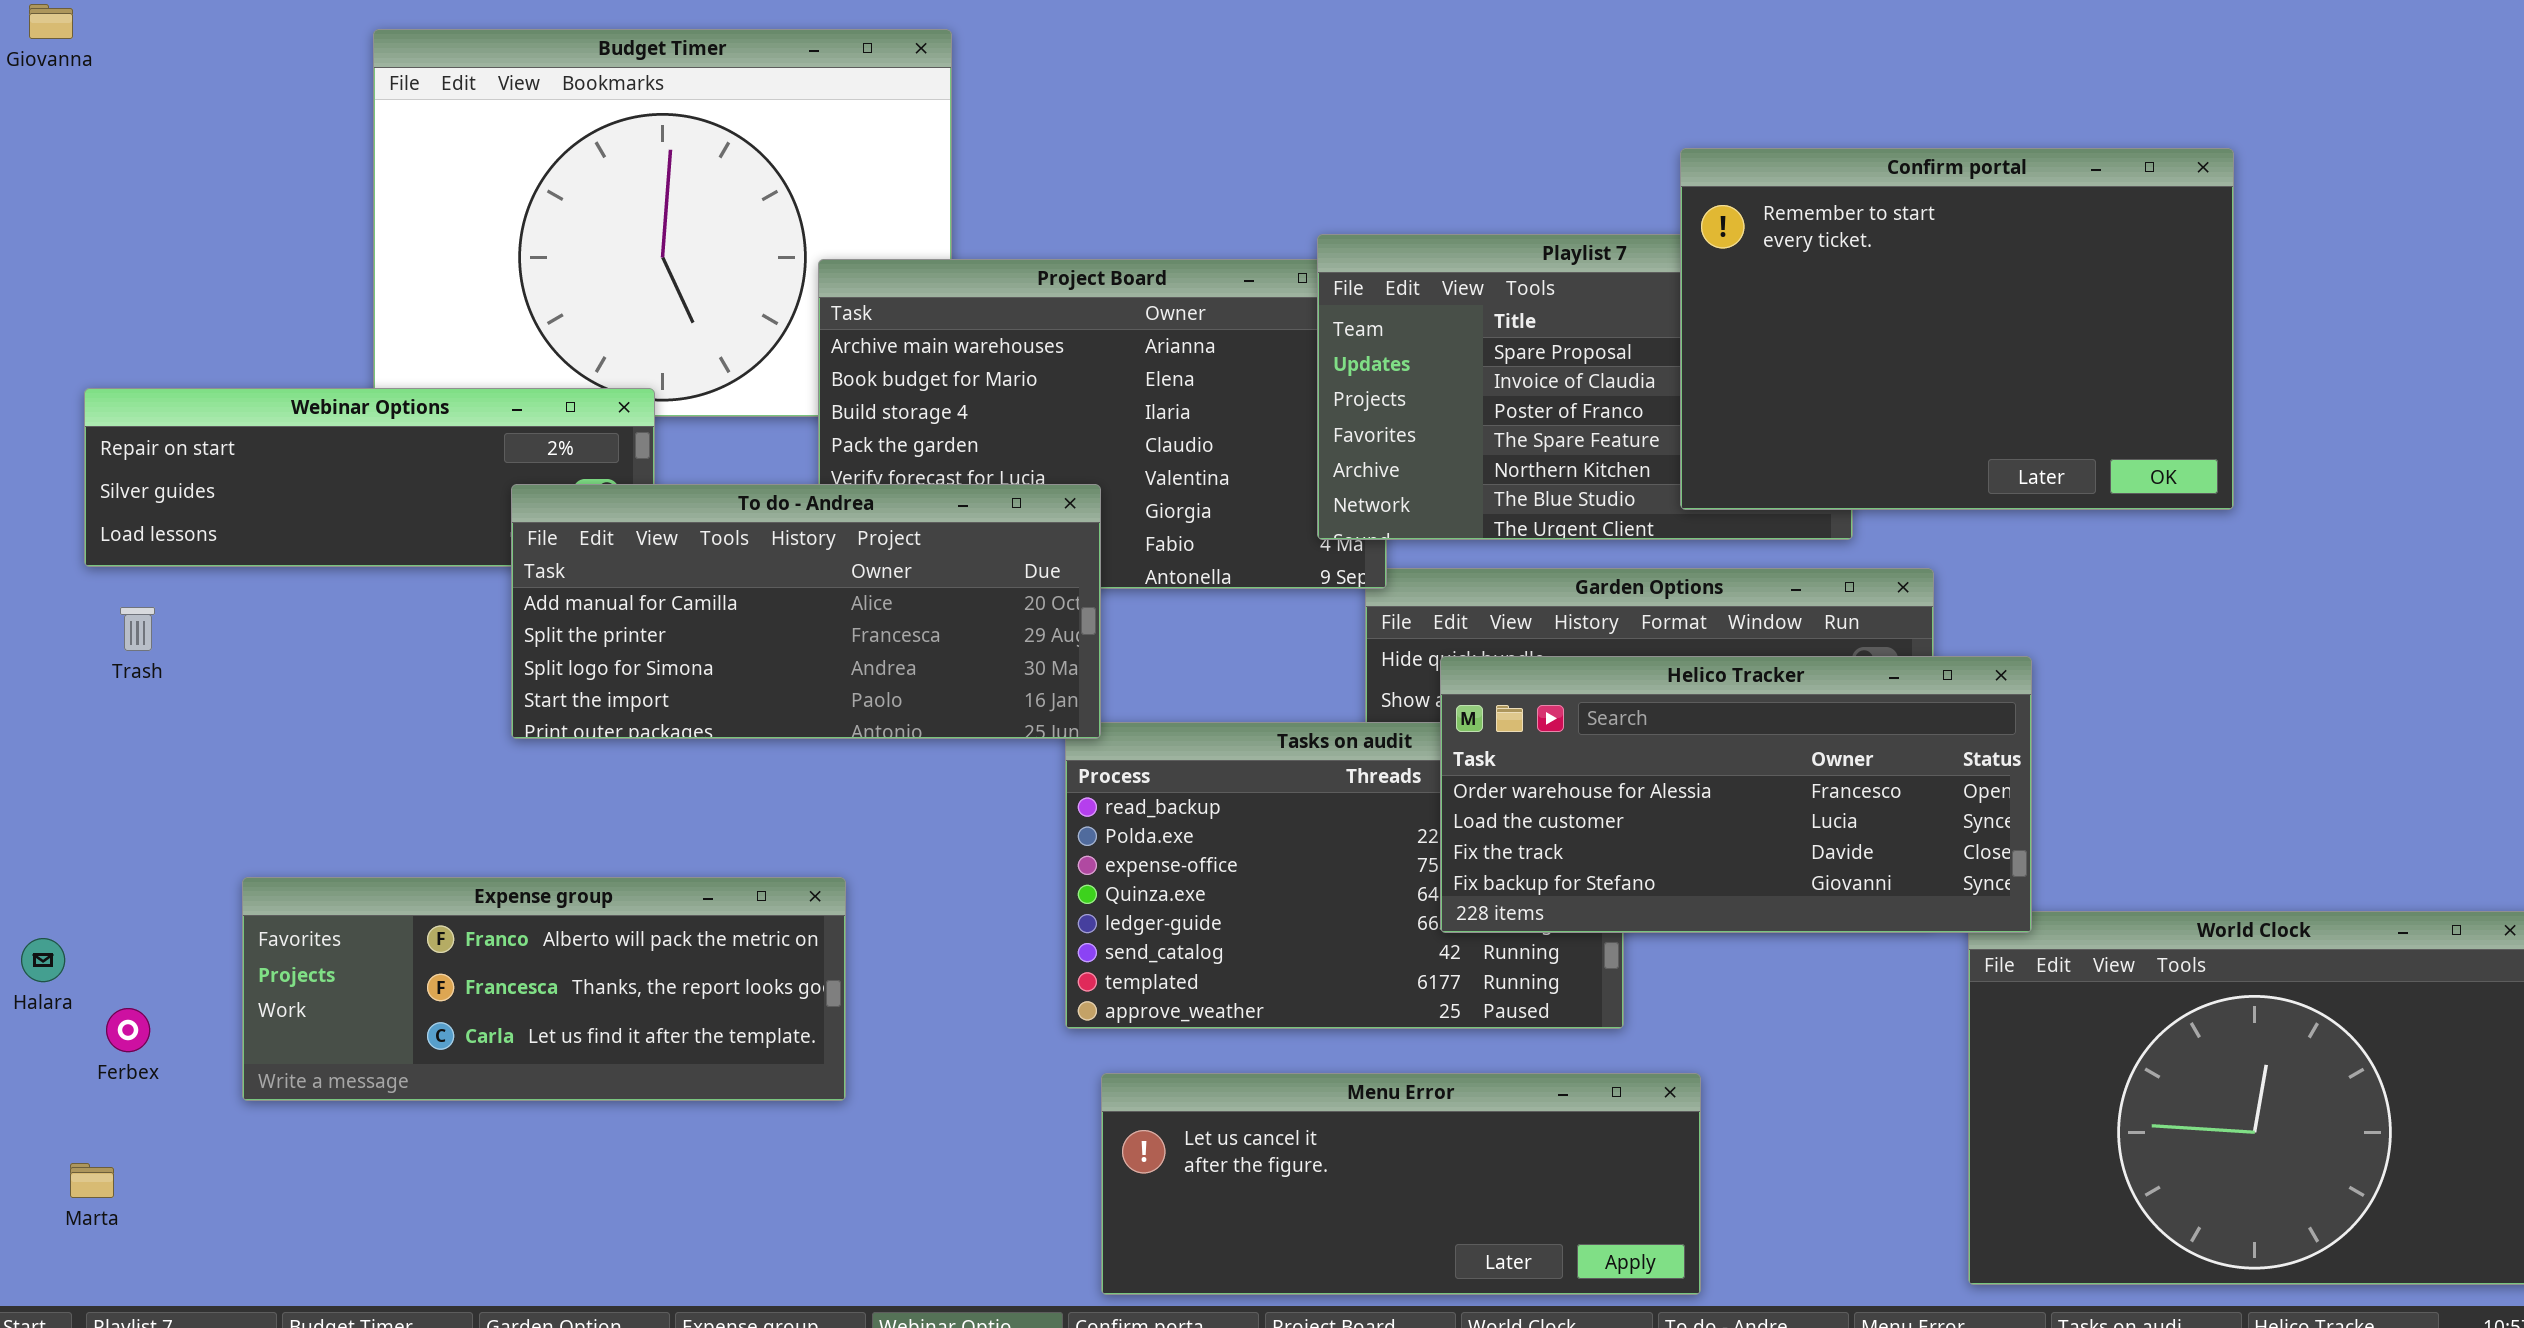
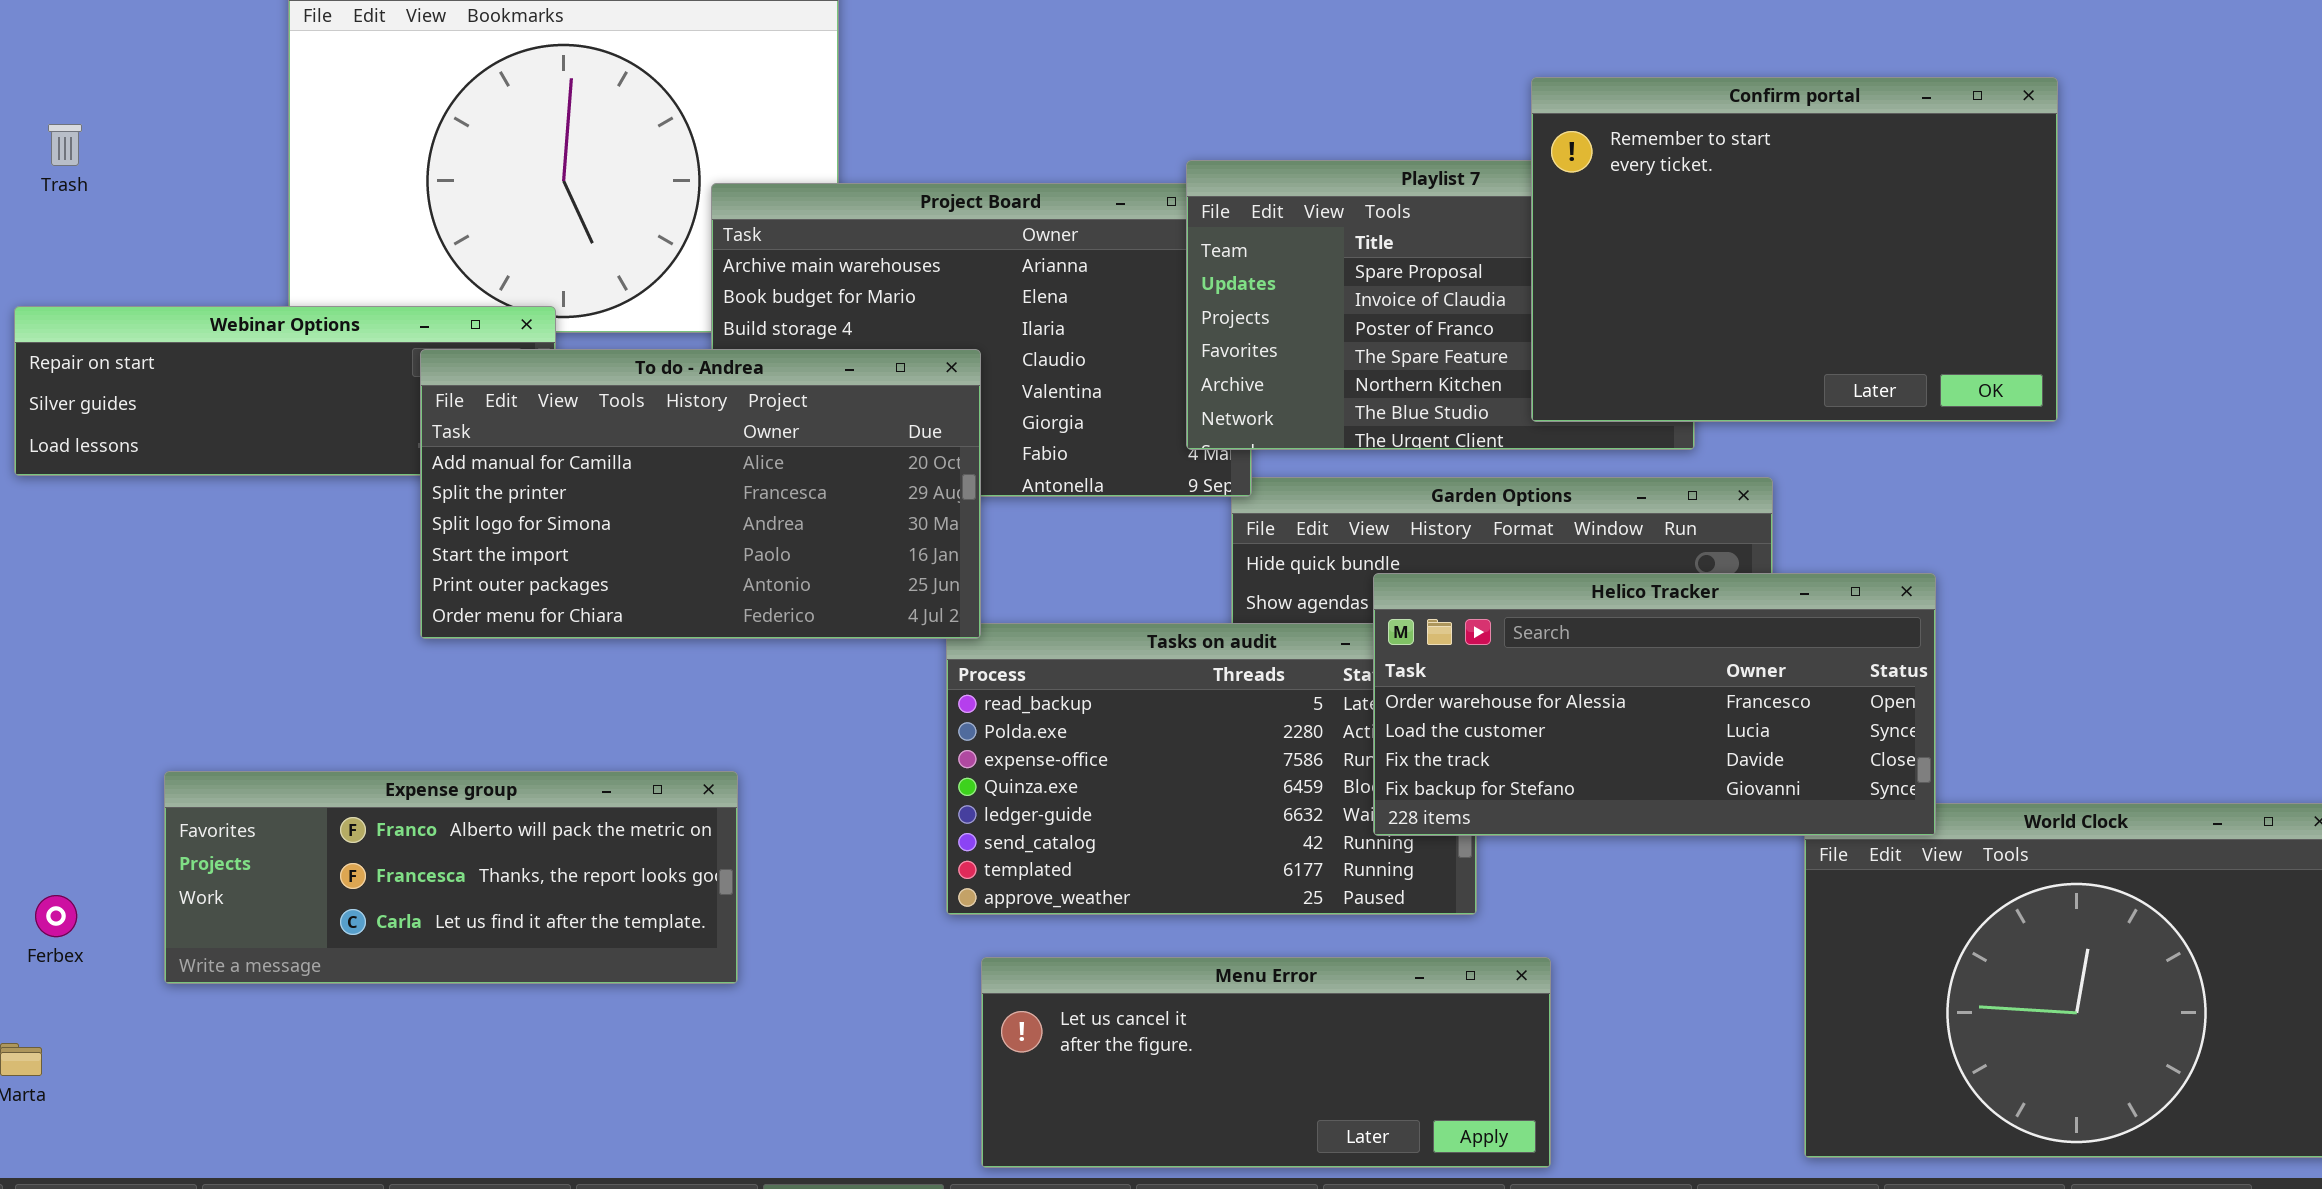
To do - Andrea: [511,484,1101,739] -> [420,349,981,639], resized
Trash: [120,607,155,651] -> [48,124,82,166], moved
Helico Tracker: [1440,656,2032,933] -> [1373,573,1936,836], moved

